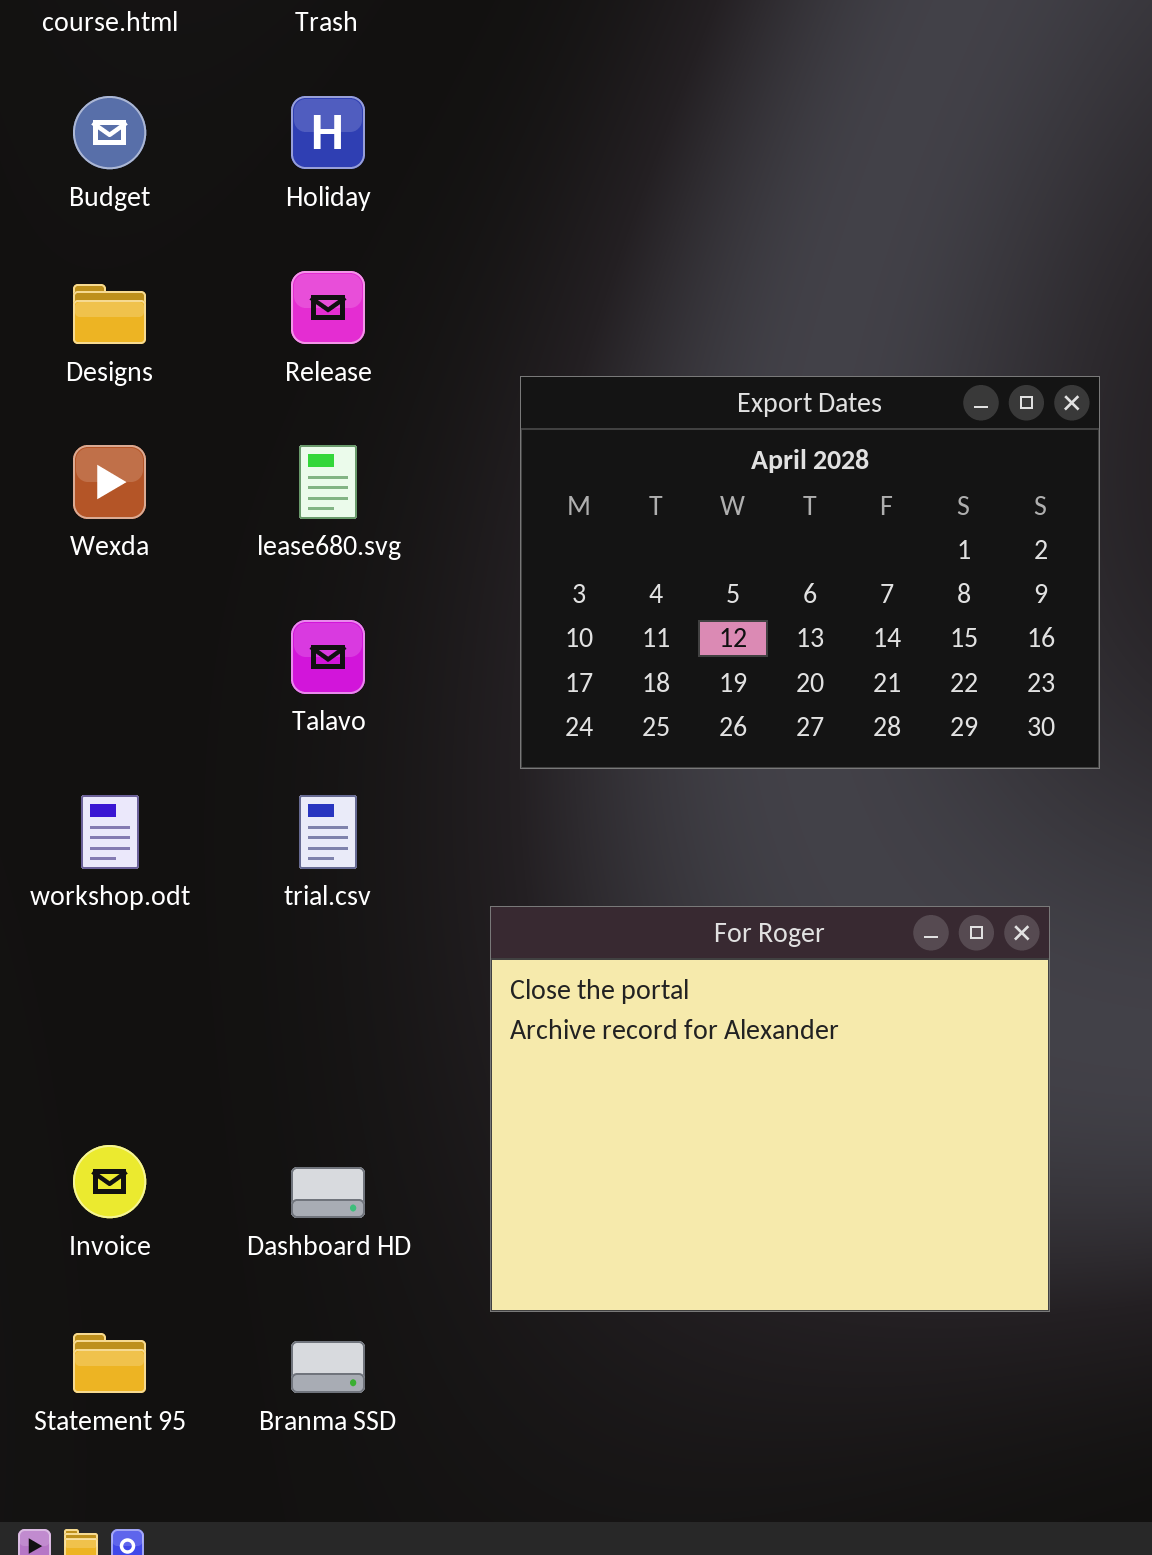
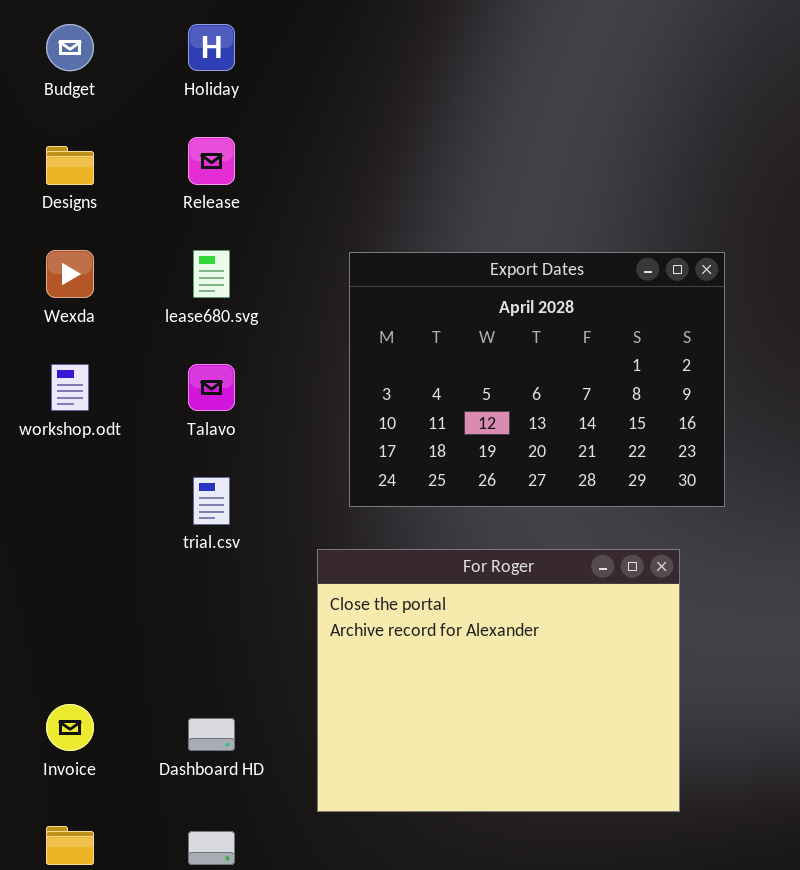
Export Dates: [520,376,1100,769] -> [349,252,725,507], moved
workshop.odt: [81,795,139,869] -> [51,364,89,411], moved

